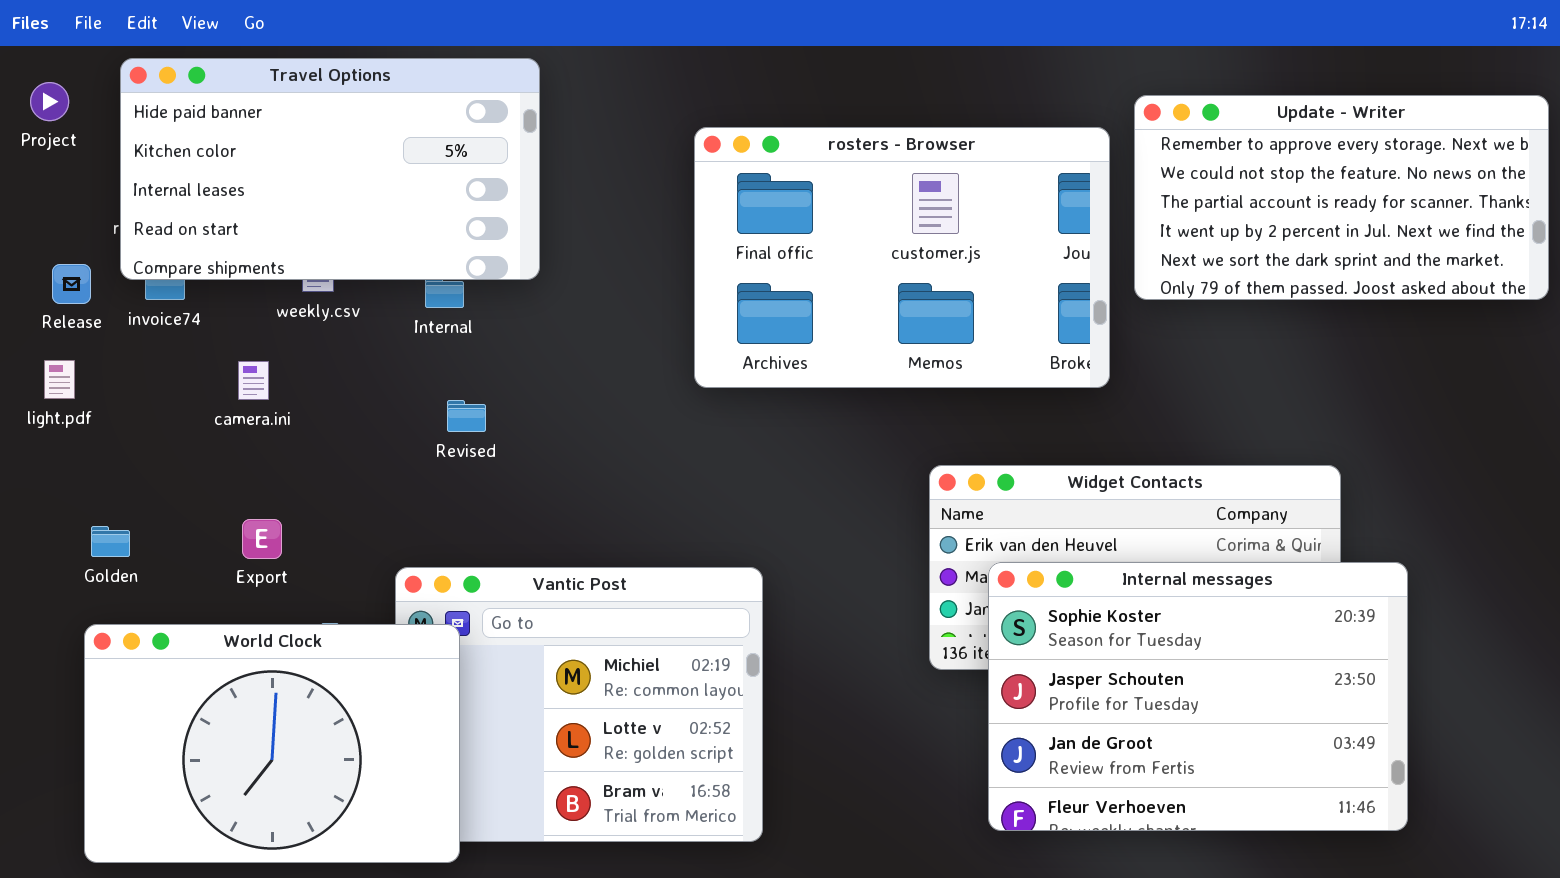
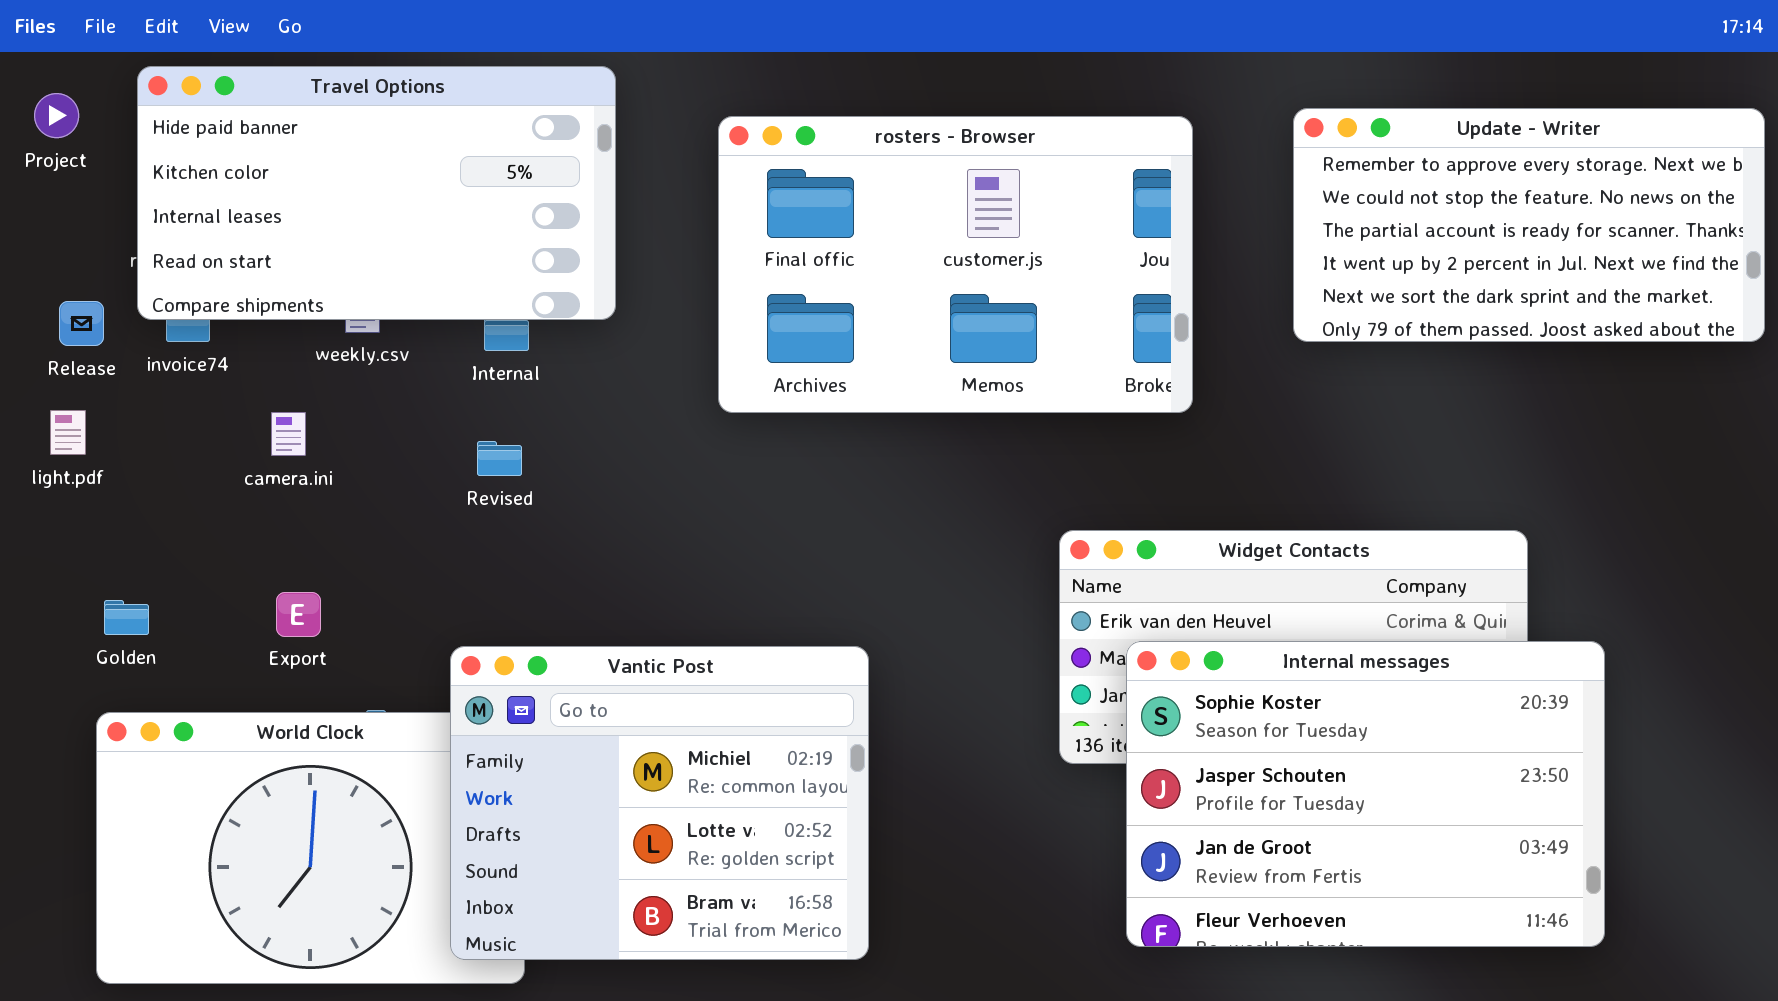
rosters - Browser: [694,127,1110,388] -> [718,116,1193,413], moved
Revised: [447,400,486,432] -> [477,441,522,476], moved
Vantic Post: [395,567,763,842] -> [450,646,869,960], raised

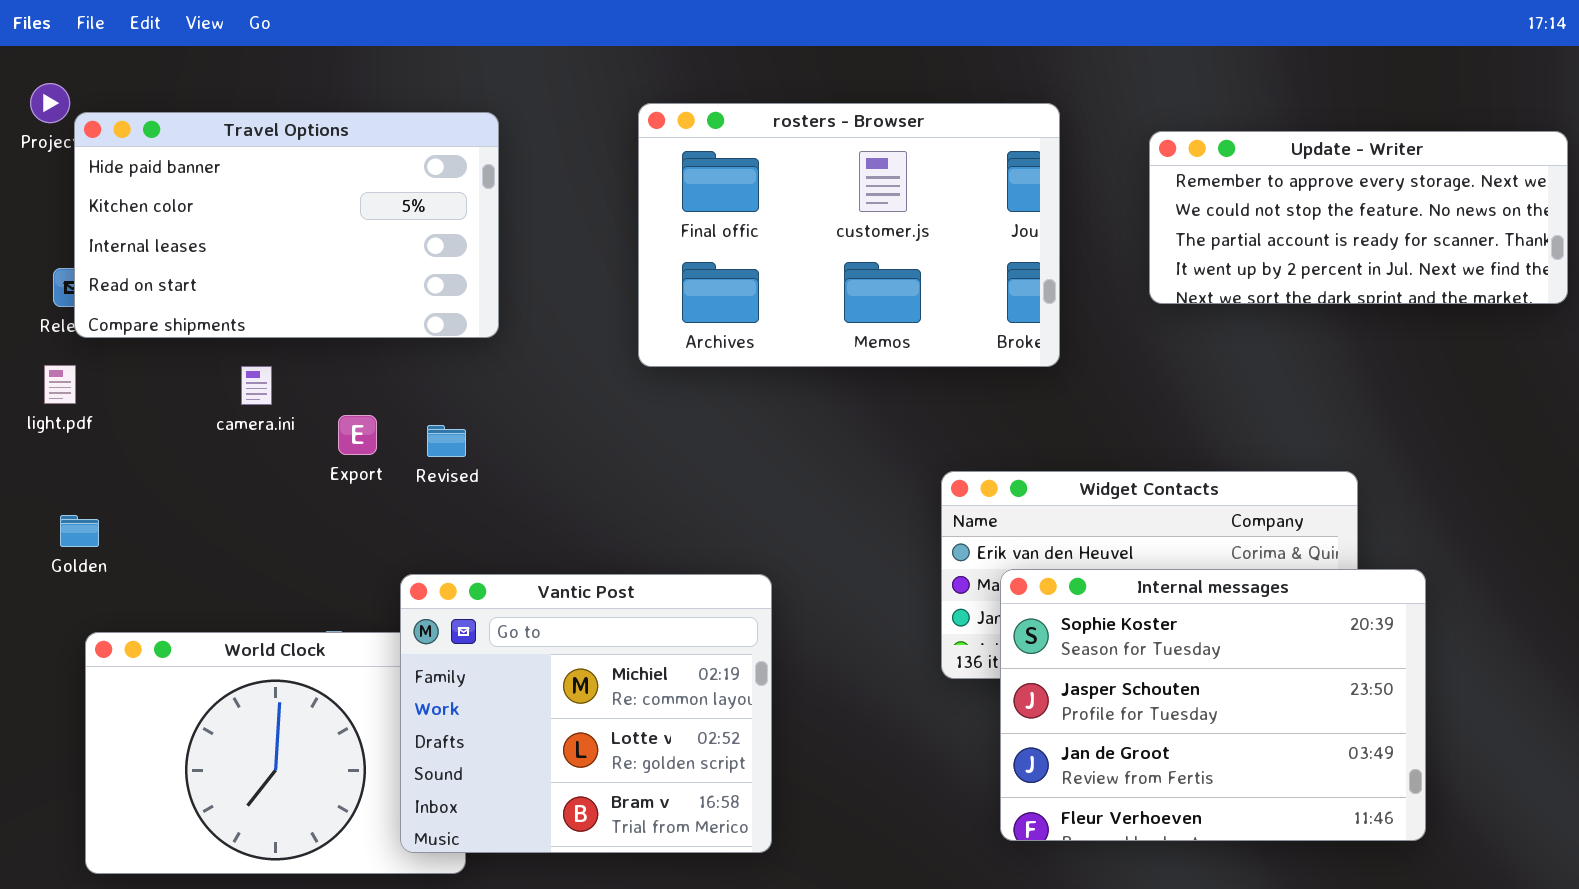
Travel Options: [137,66,616,320] -> [74,112,499,338], moved
Update - Writer: [1293,108,1765,342] -> [1149,131,1568,304], resized
Revised: [477,441,522,476] -> [427,425,466,457], moved
Export: [276,592,321,637] -> [338,415,377,455], moved
Golden: [104,600,149,635] -> [60,515,99,547], moved

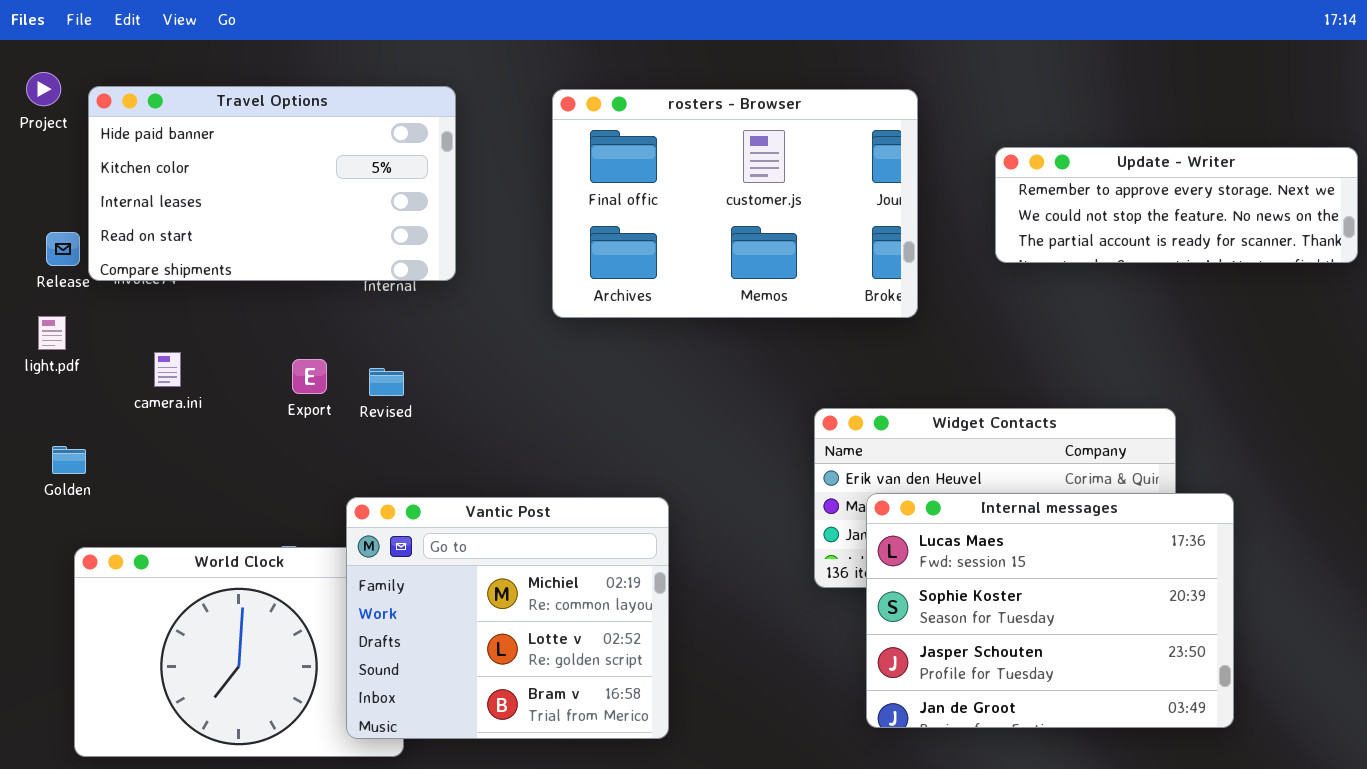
Travel Options: [74,112,499,338] -> [88,86,456,281], moved
Update - Writer: [1149,131,1568,304] -> [995,147,1358,263], resized
camera.ini: [241,366,272,405] -> [154,352,181,387], moved
Internal messages: [1000,569,1426,841] -> [866,493,1234,728], scrolled up 1 row

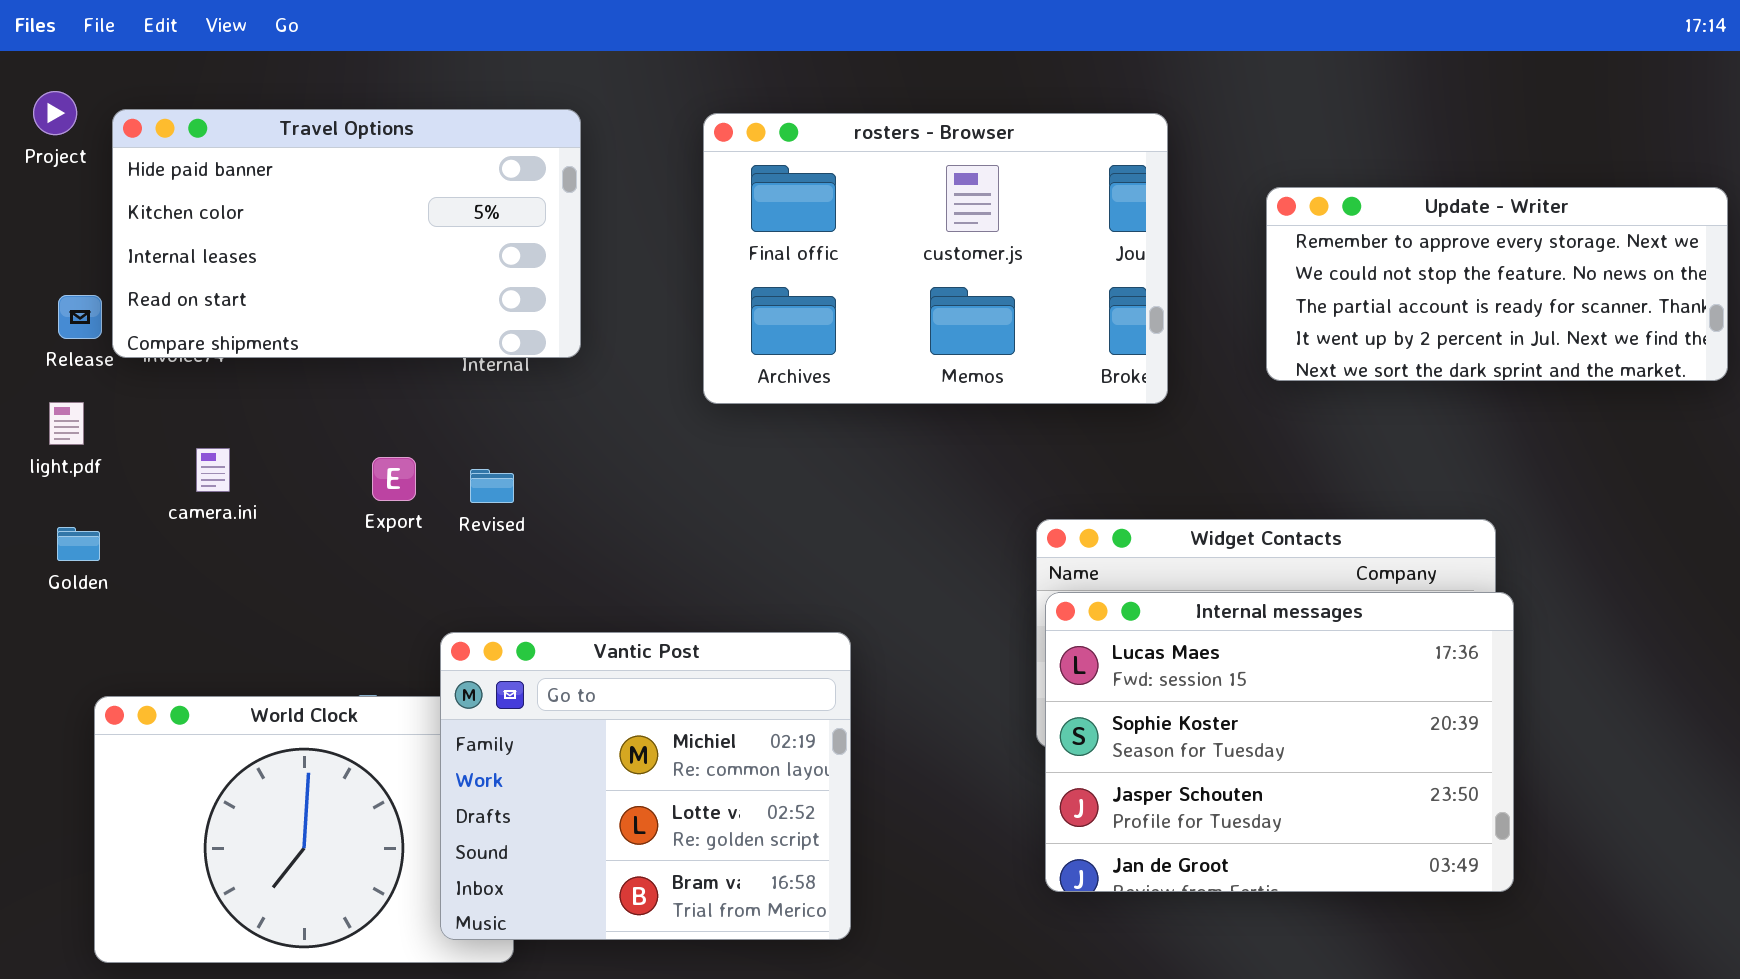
Update - Writer: [995,147,1358,263] -> [1266,187,1728,381], resized
Golden: [52,446,86,474] -> [57,527,100,561], moved
Internal messages: [866,493,1234,728] -> [1045,592,1514,892], moved

